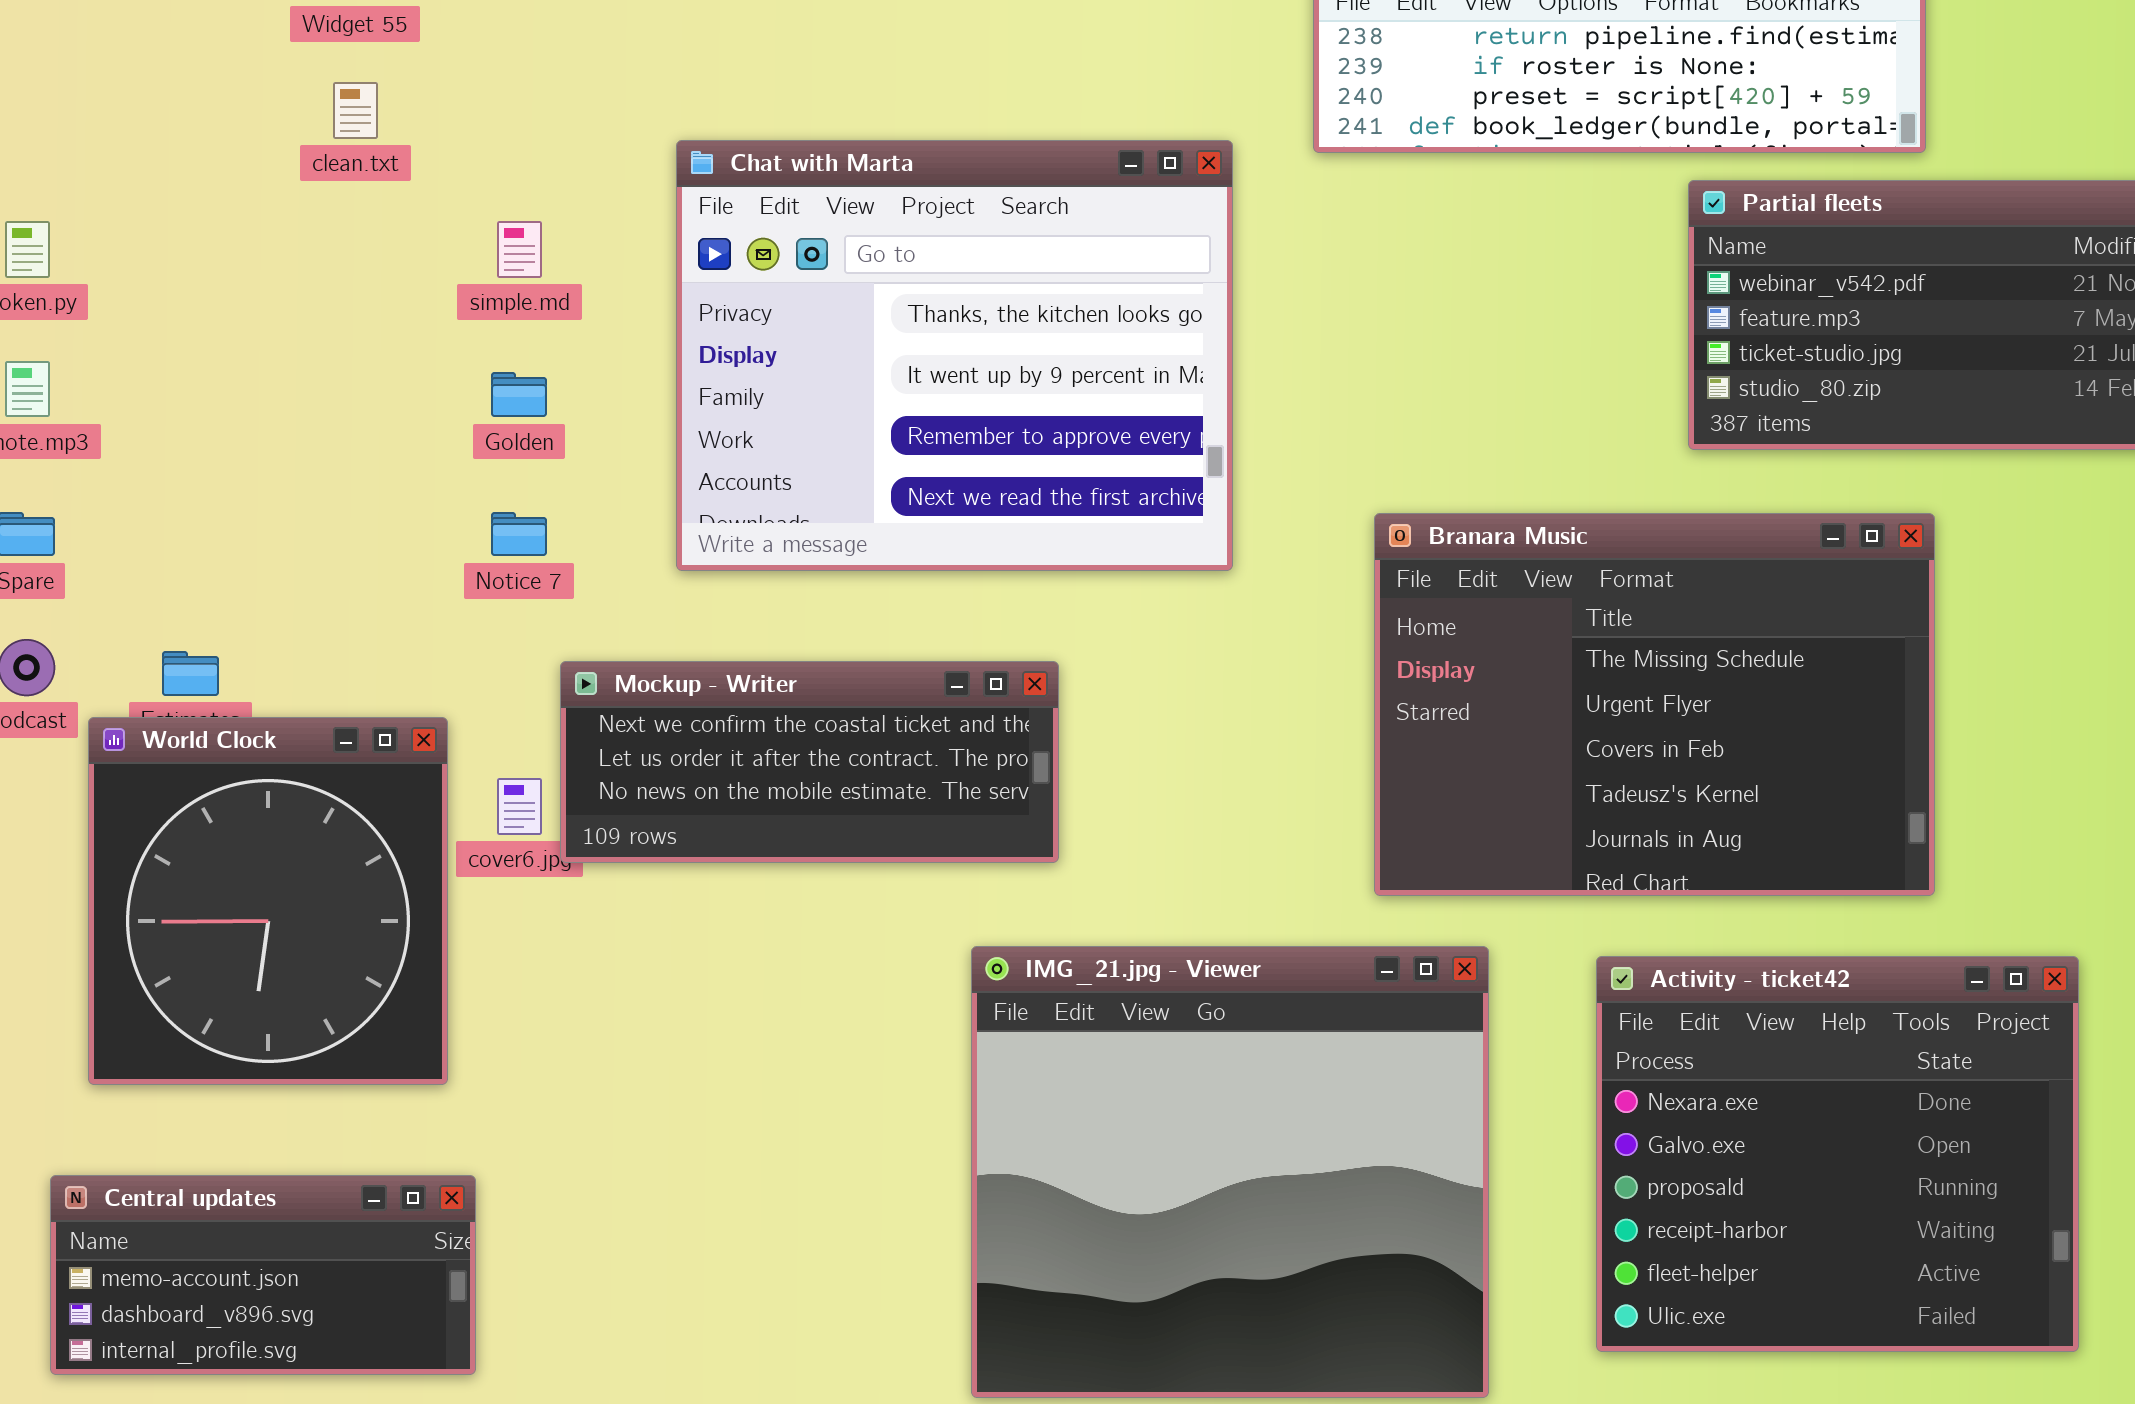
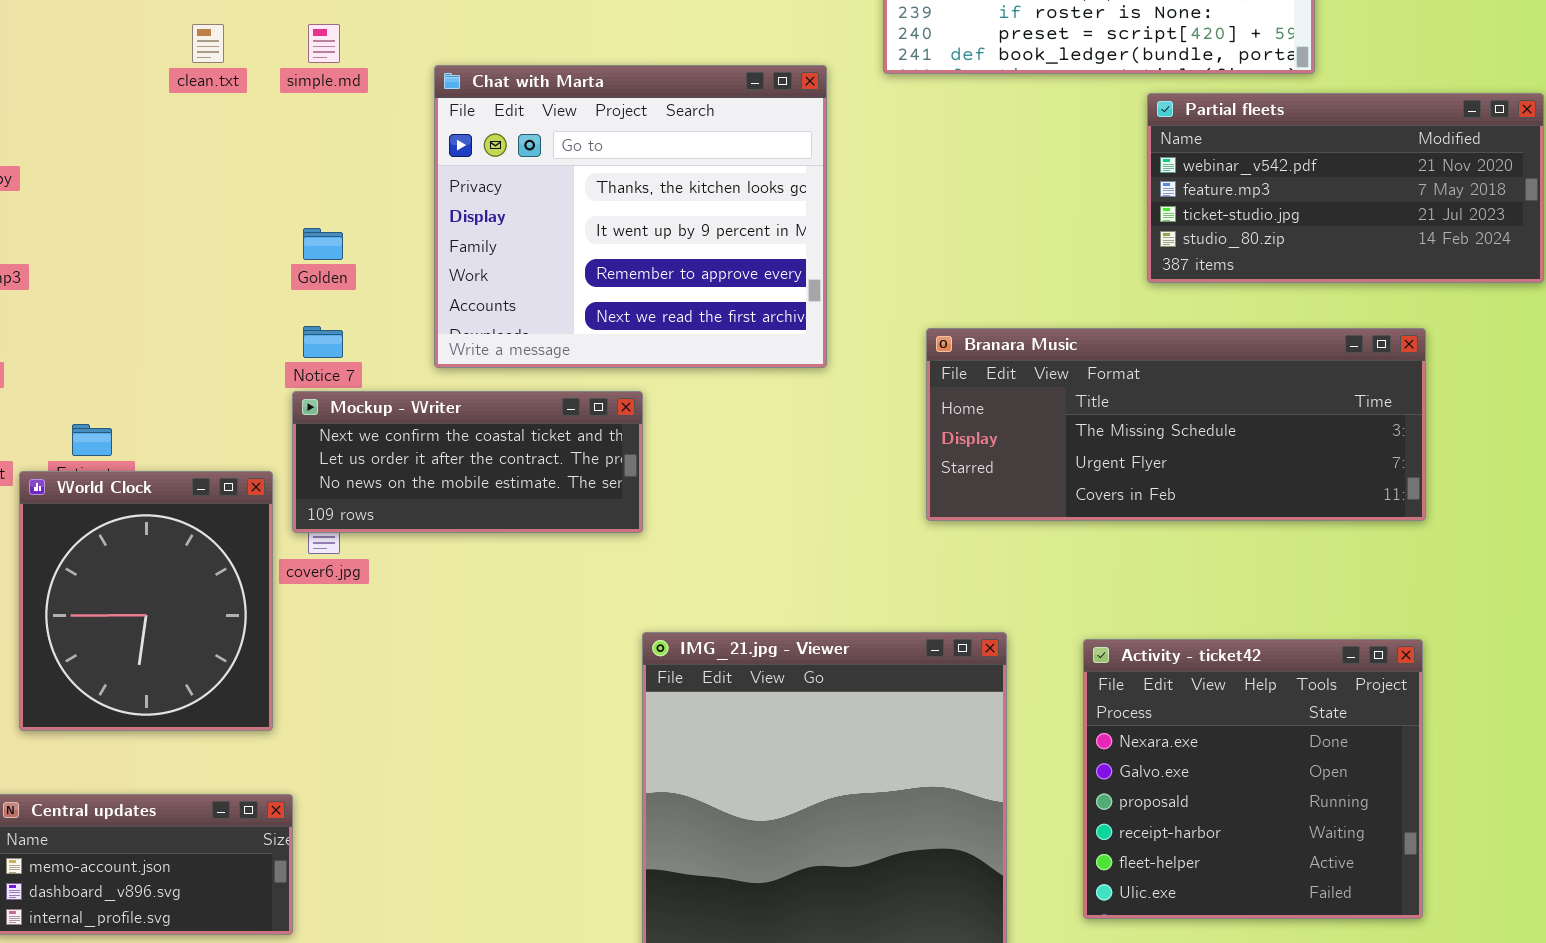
simple.md: [497,221,542,278] -> [308,24,340,63], moved
Branara Music: [1374,513,1935,896] -> [926,328,1426,521], resized
Mockup - Writer: [560,661,1059,863] -> [292,391,643,533], moved

